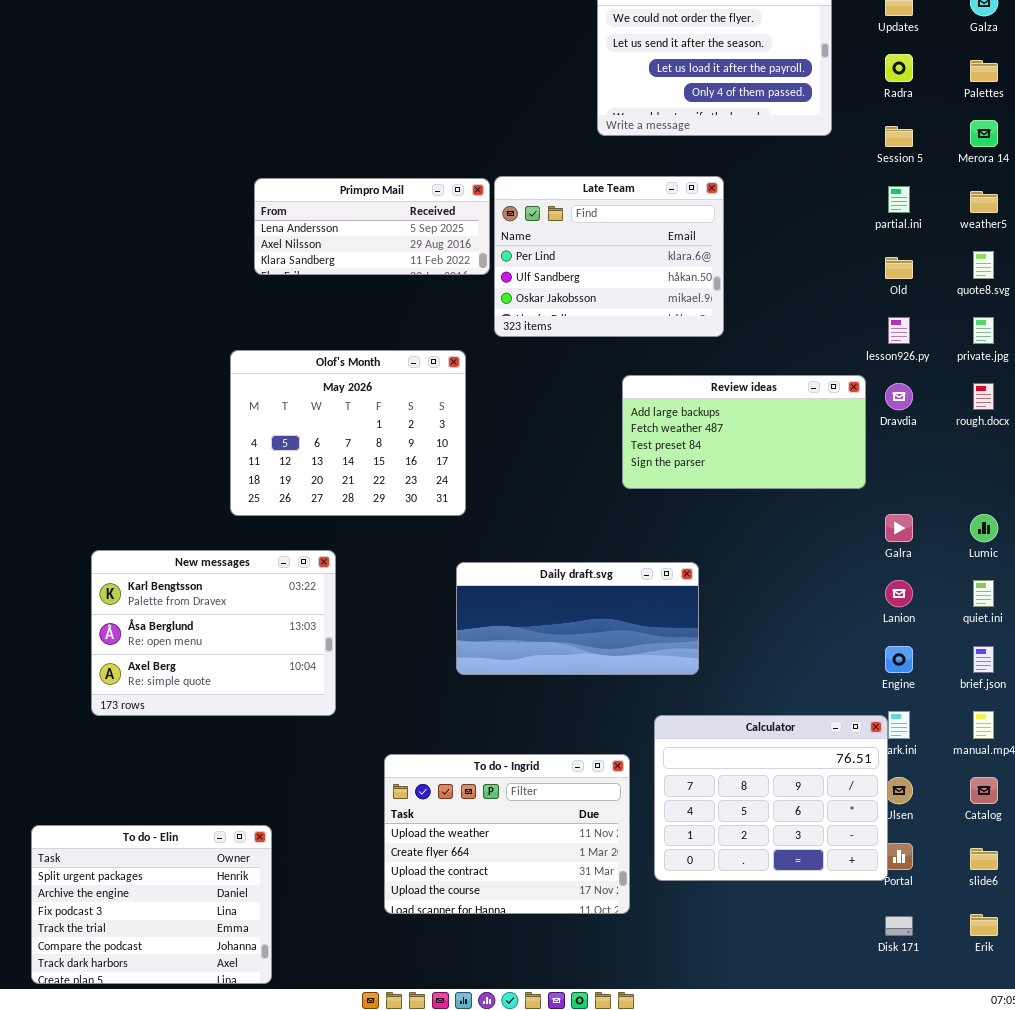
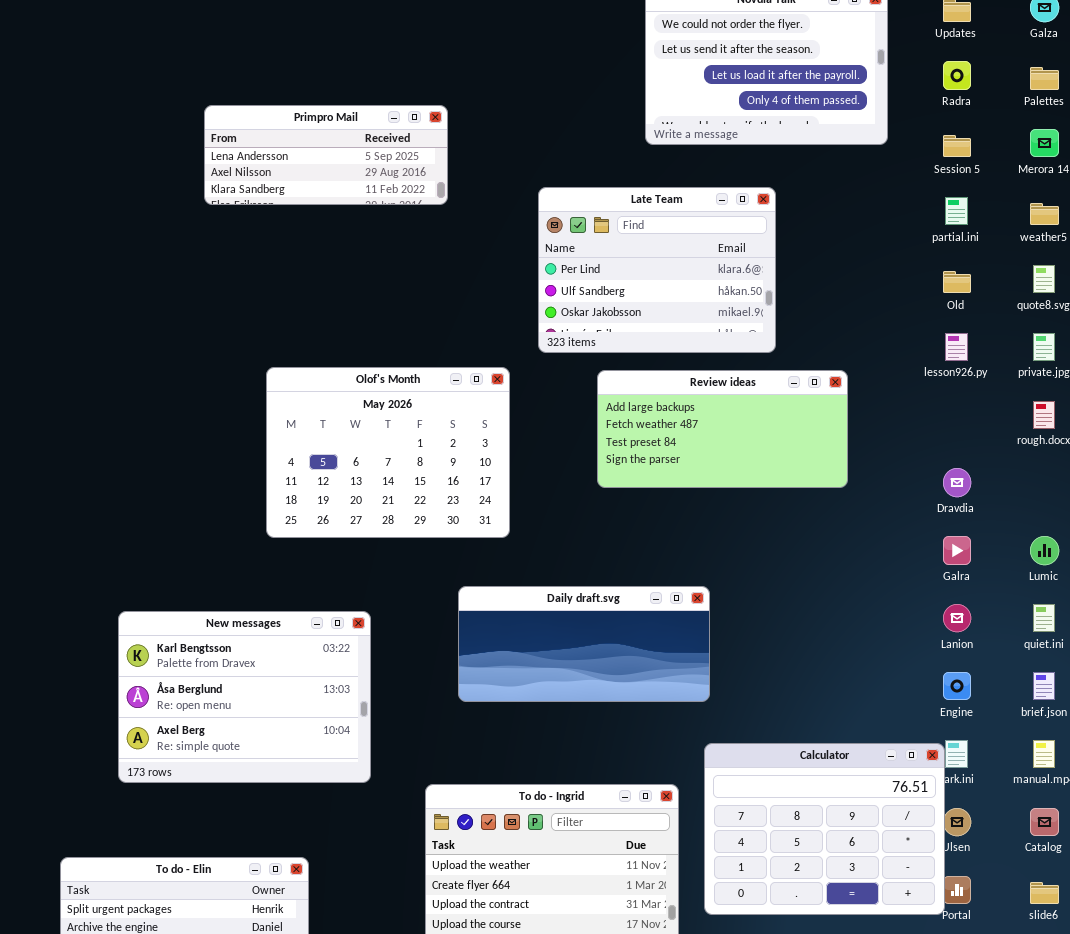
Primpro Mail: [254,178,490,275] -> [204,105,448,205], moved
Review ideas: [622,375,866,489] -> [597,370,848,488], moved
Dravdia: [885,383,913,410] -> [943,468,971,497], moved
New messages: [91,550,336,716] -> [118,611,371,783], moved
Daily draft.svg: [456,562,699,675] -> [458,586,710,702], moved

